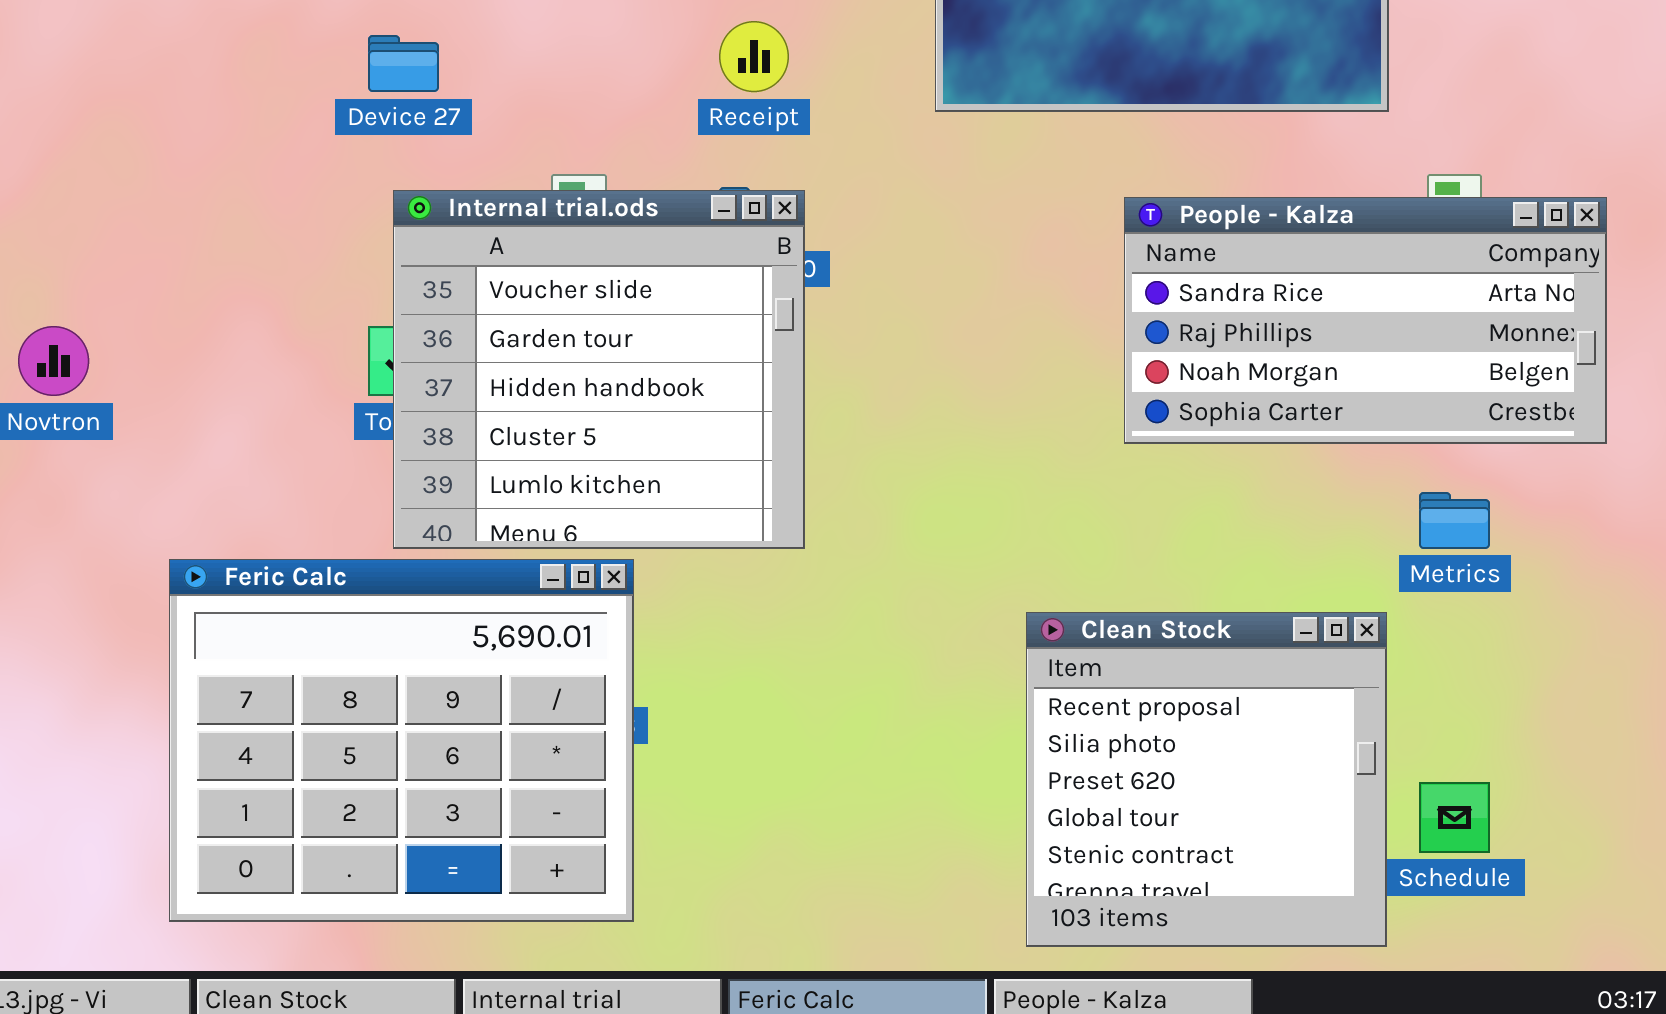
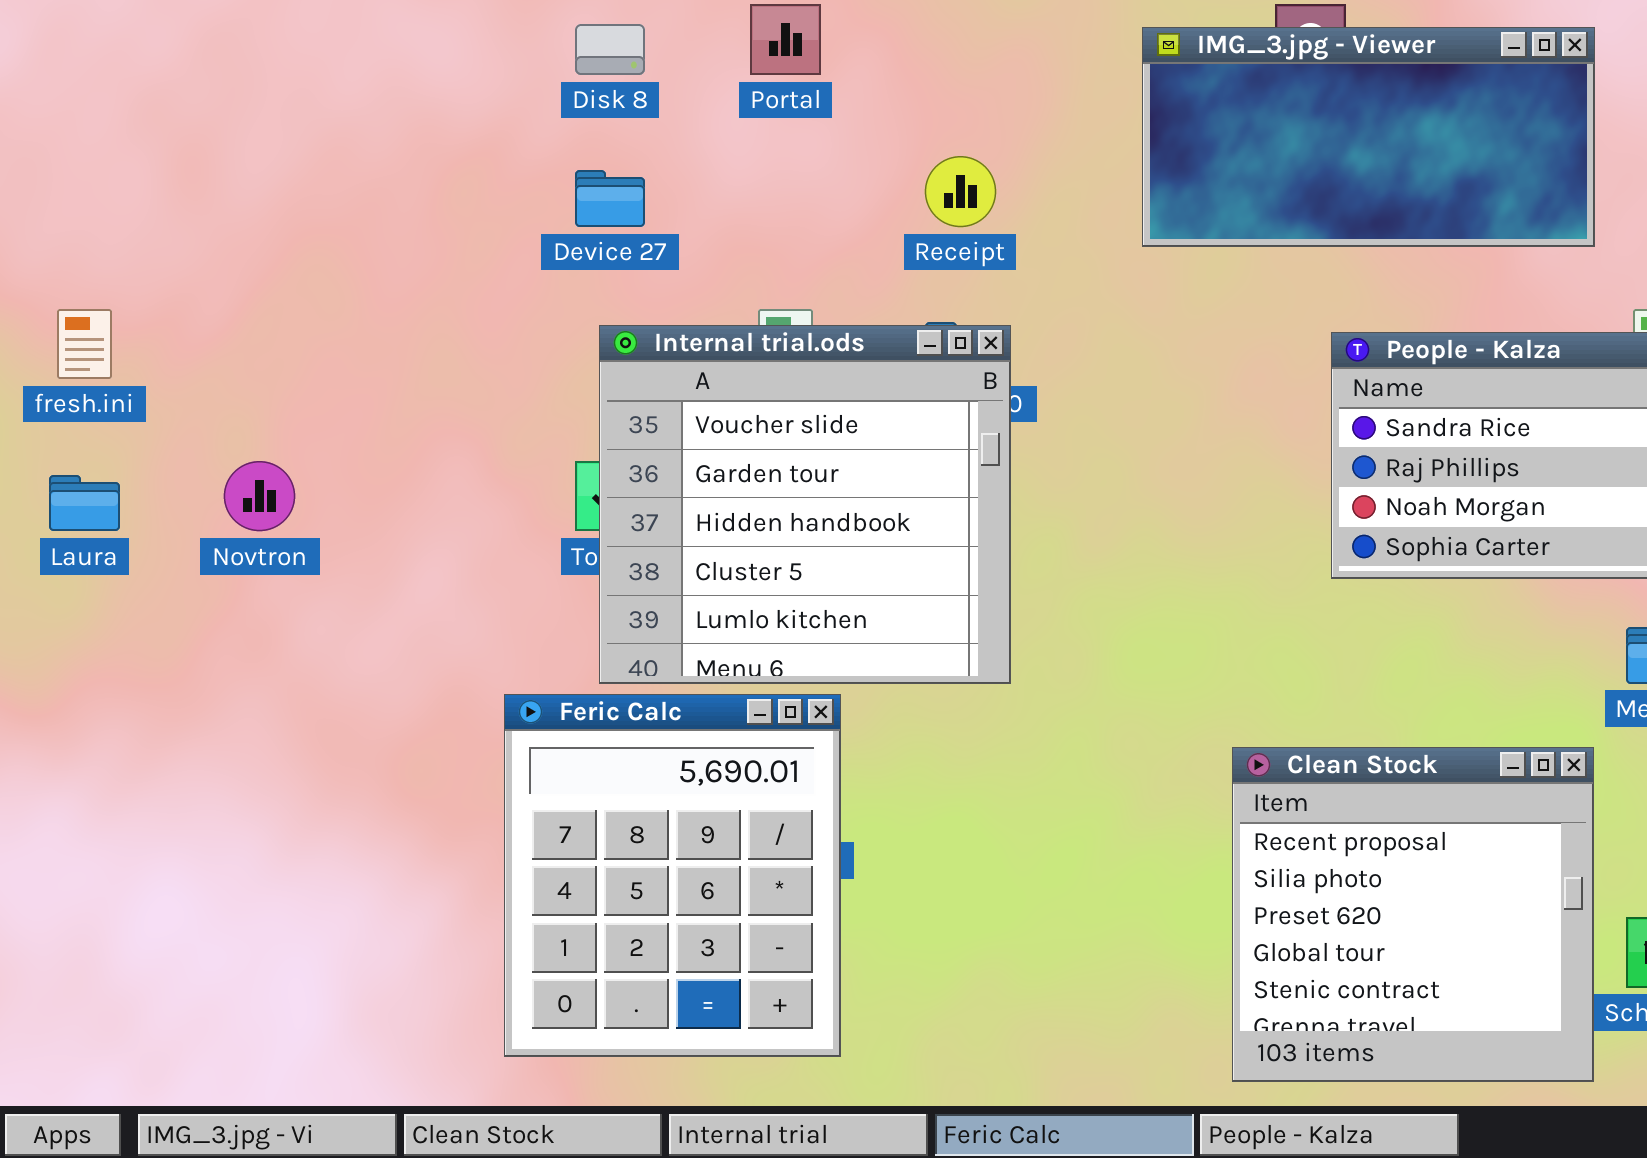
Feric Calc: [169,559,634,922] -> [504,694,841,1057], resized

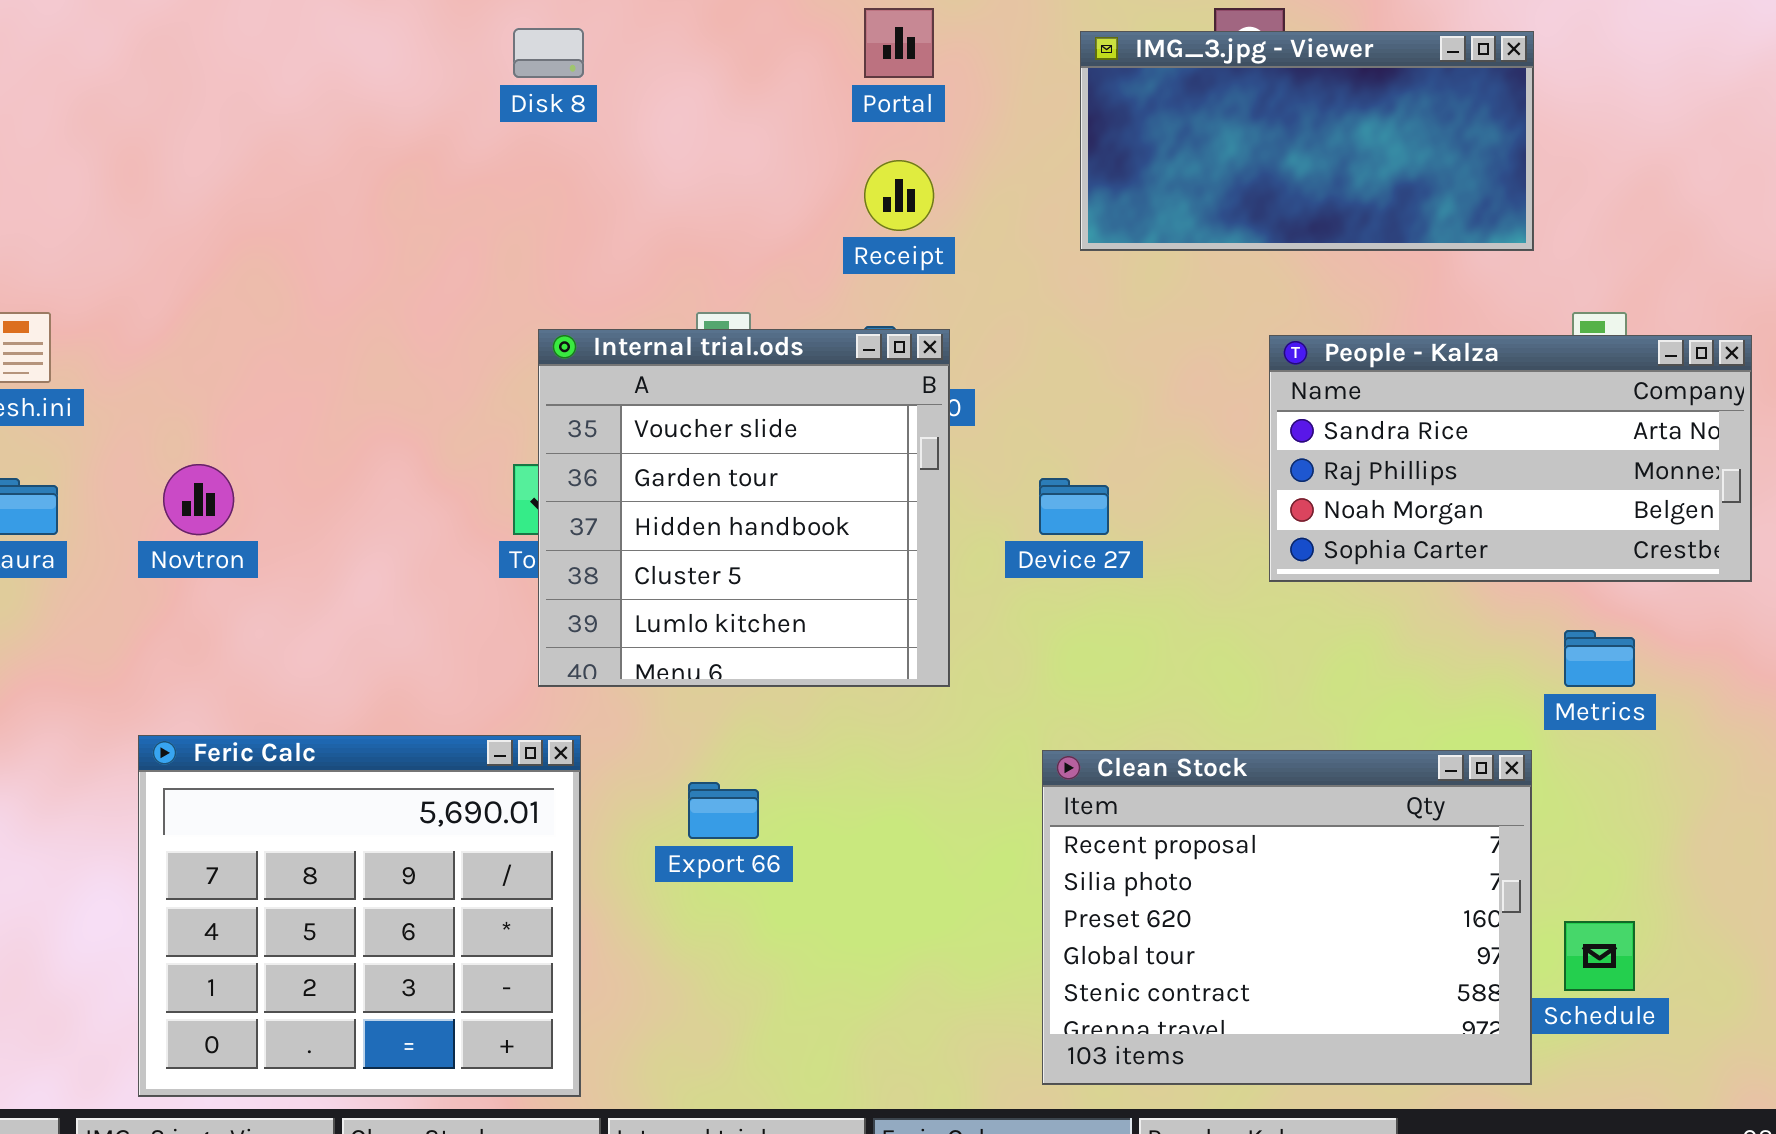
Portal: [750,4,821,75] -> [864,8,934,78], moved
Device 27: [575,170,645,227] -> [1039,478,1109,535], moved
Feric Calc: [504,694,841,1057] -> [138,735,581,1097], moved, resized
Clean Stock: [1232,747,1594,1082] -> [1042,750,1532,1085], resized

